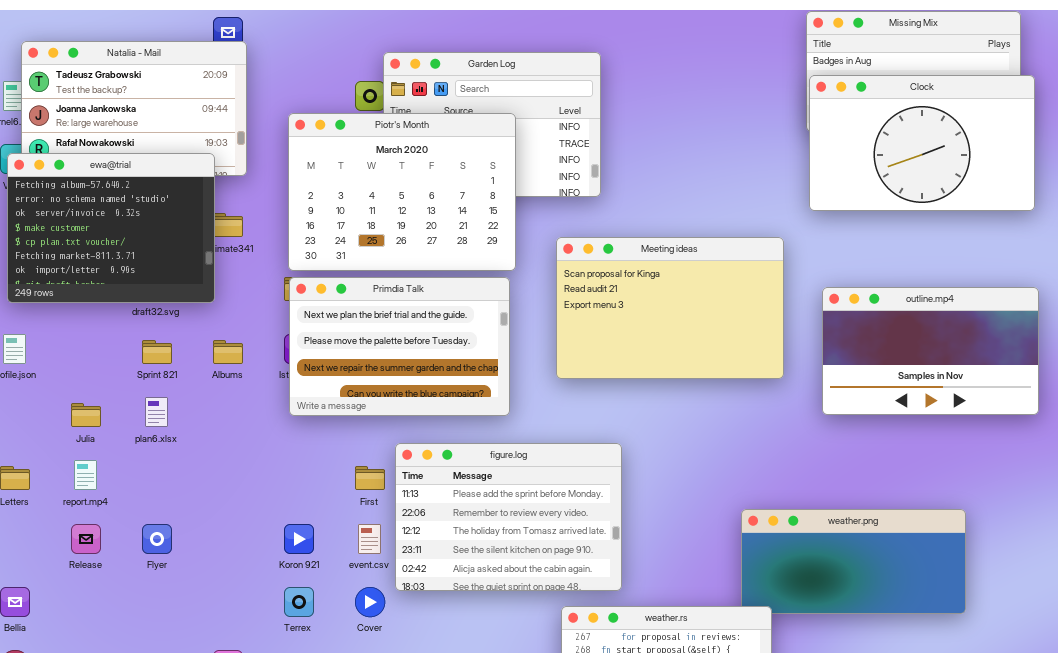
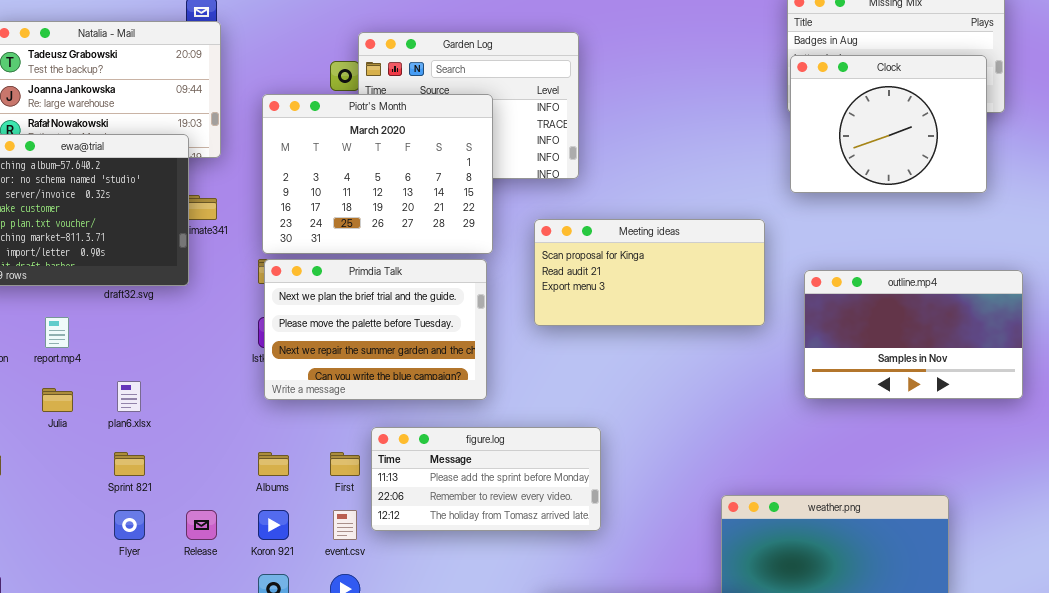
Clock: [809,75,1035,211] -> [790,55,987,193], resized
Meeting ideas: [556,237,784,379] -> [534,219,765,326], resized
Sprint 821: [142,340,172,364] -> [114,452,145,476], moved
Albums: [213,340,243,364] -> [258,452,289,476], moved
figure.log: [395,443,622,591] -> [371,427,601,531], resized
report.mp4: [74,460,97,490] -> [45,317,69,348], moved
Release: [71,524,101,554] -> [186,510,217,540], moved

